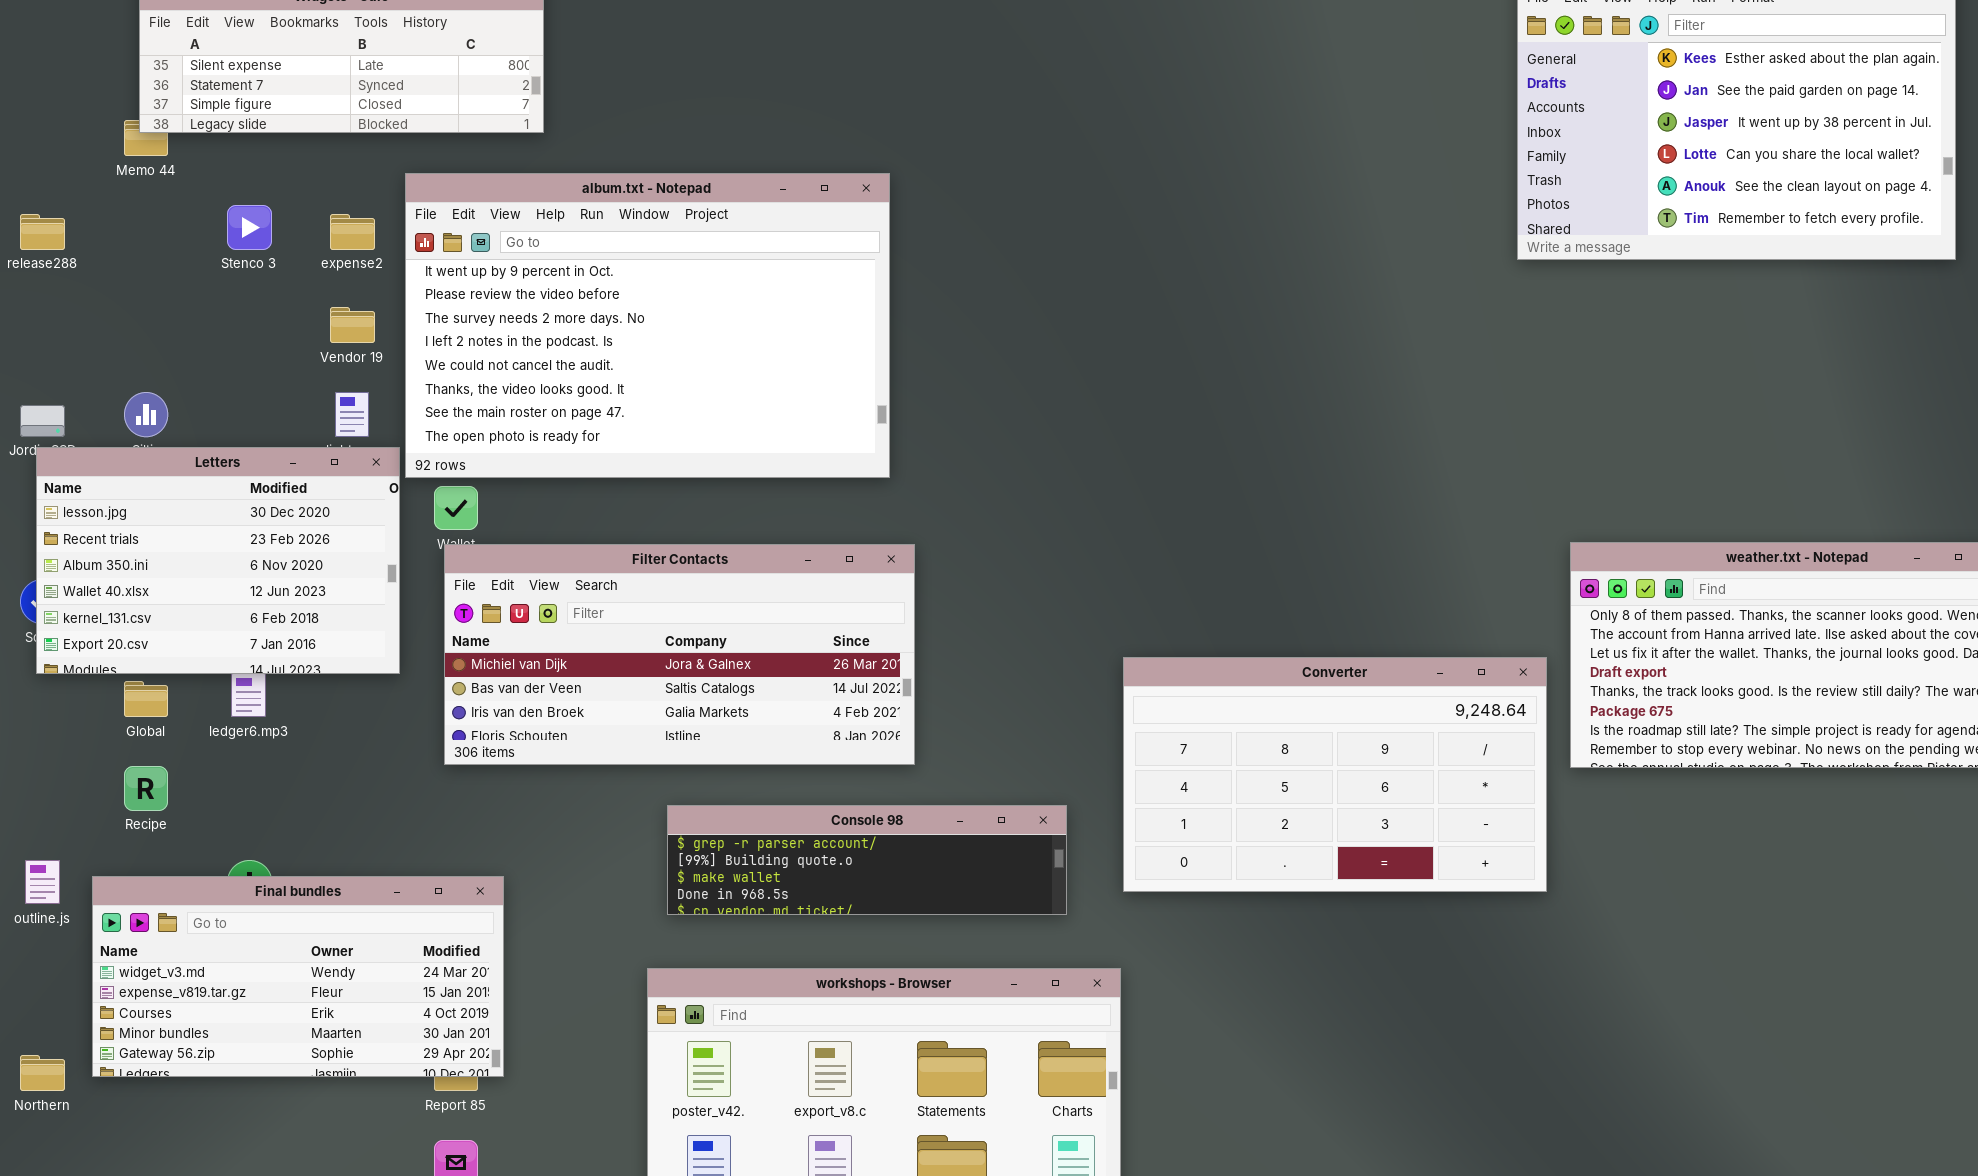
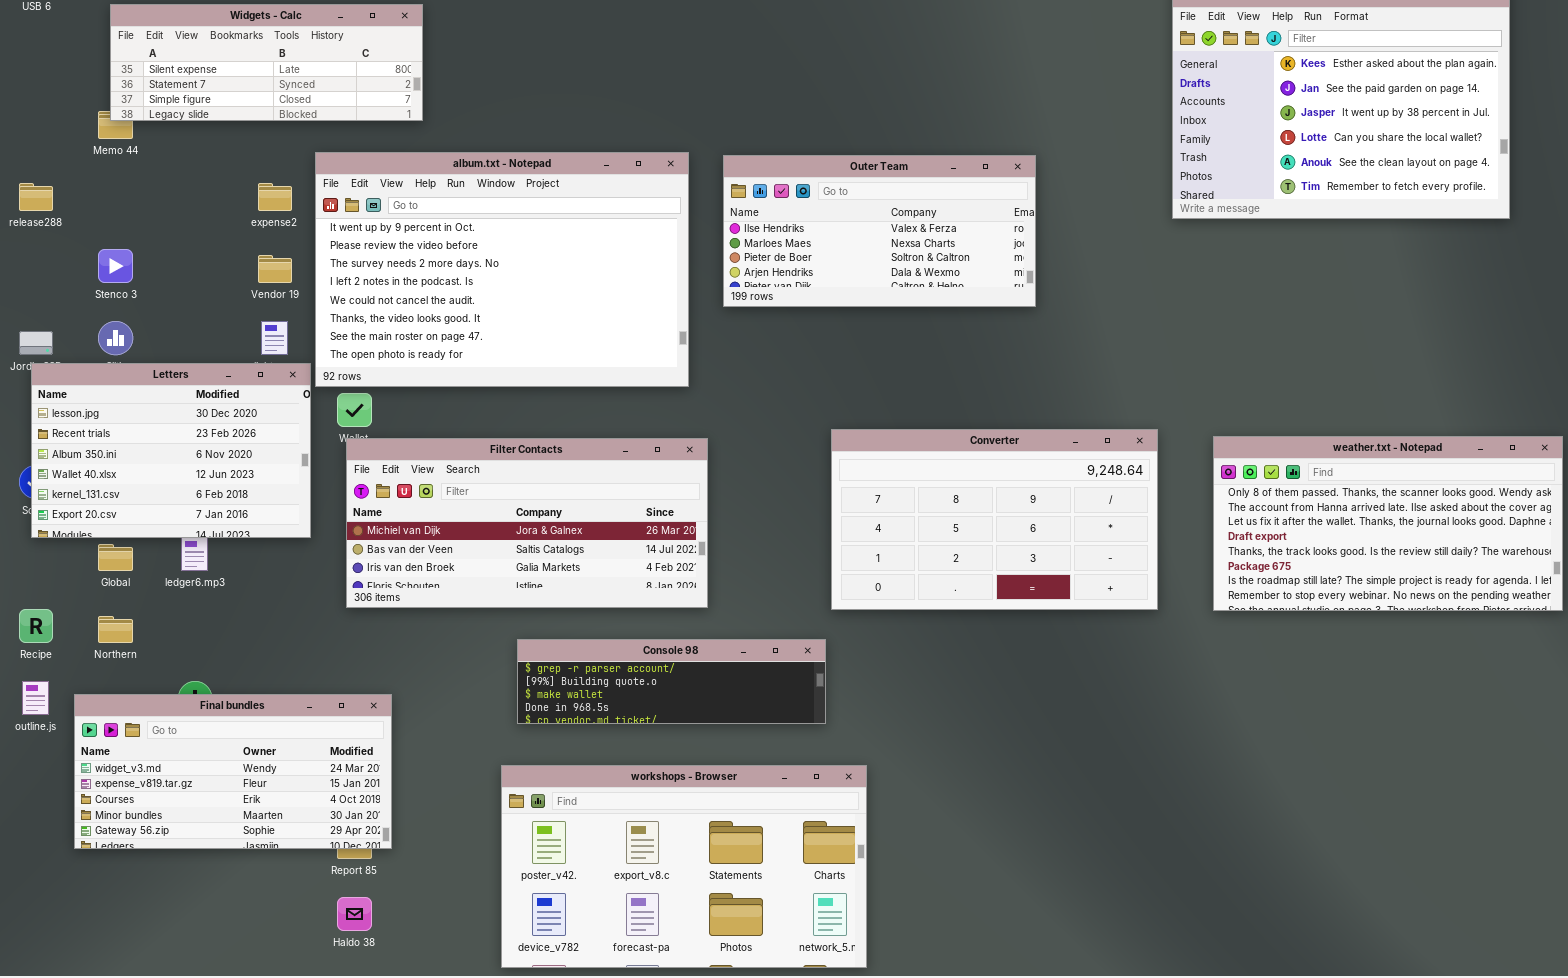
Outer Team: none -> [723,155,1036,307], opened
Stenco 3: [227,205,272,250] -> [98,249,133,283], moved
Converter: [1123,657,1547,892] -> [831,429,1158,610], moved
Recipe: [124,766,168,811] -> [19,609,53,643], moved
Northern: [20,1055,65,1091] -> [98,616,133,643], moved

